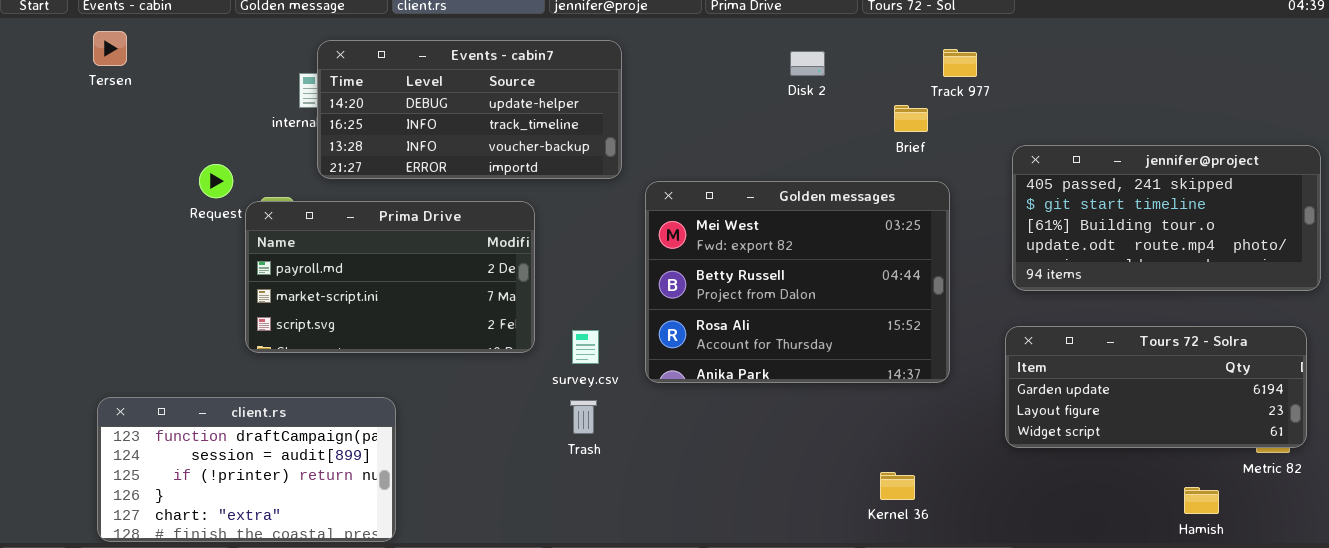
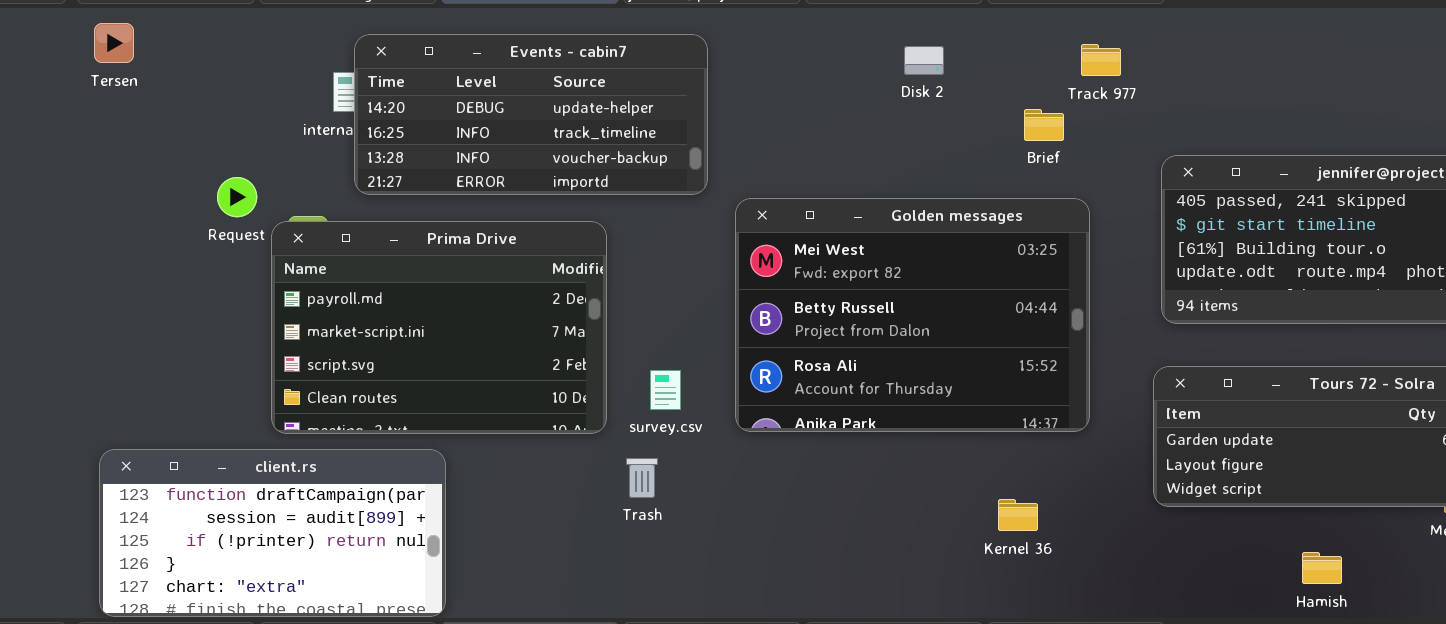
Prima Drive: [245,201,535,353] -> [271,221,607,434], resized
Trash: [570,400,597,434] -> [626,458,658,498], moved
Kernel 36: [880,472,915,500] -> [998,499,1038,531], moved
Hamish: [1184,487,1219,514] -> [1302,552,1342,584], moved

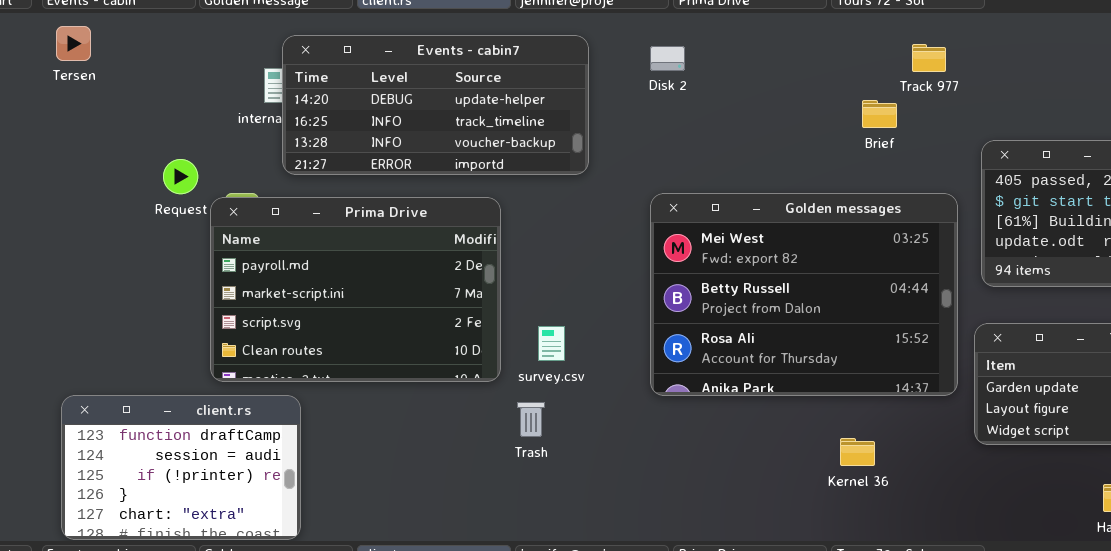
Disk 2: [904,46,944,75] -> [650,46,685,71], moved
Golden messages: [735,198,1090,432] -> [650,193,958,396], moved
client.rs: [99,449,446,617] -> [61,395,301,540], resized

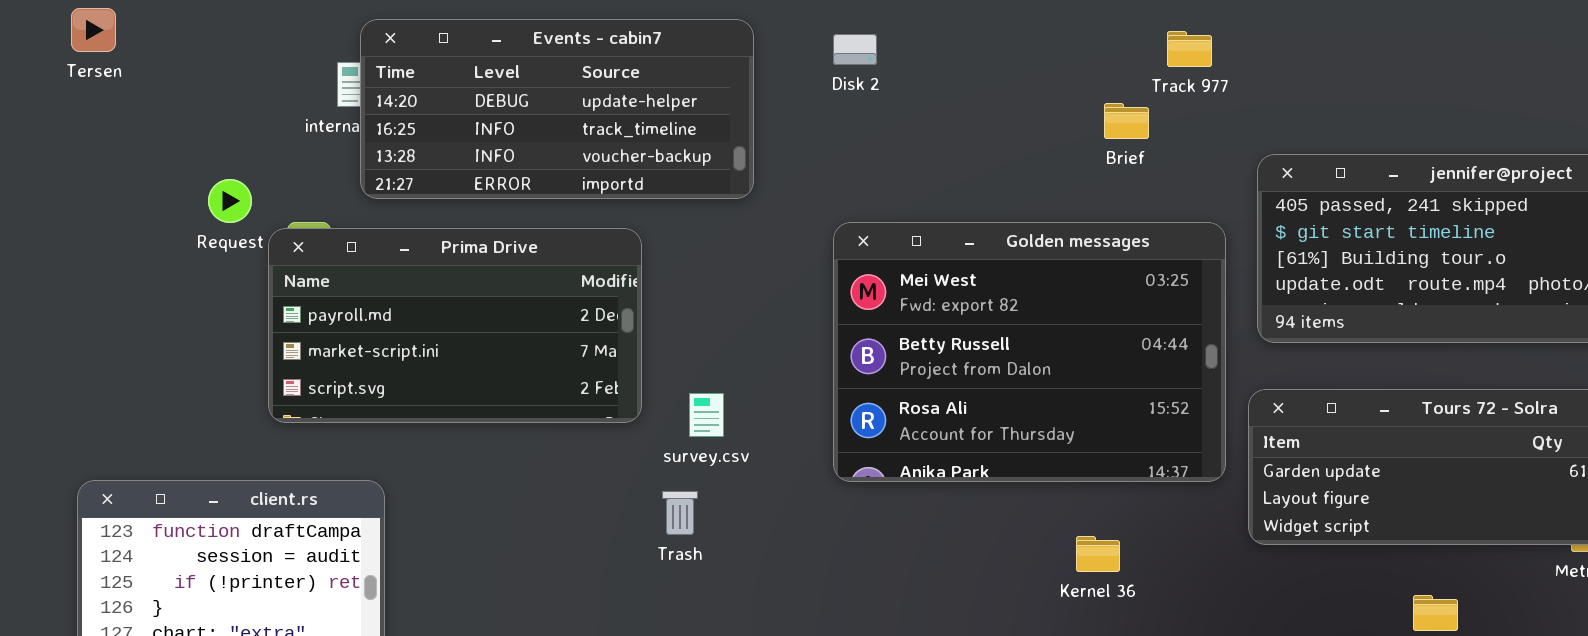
Prima Drive: [210,197,501,382] -> [268,228,642,423], resized

